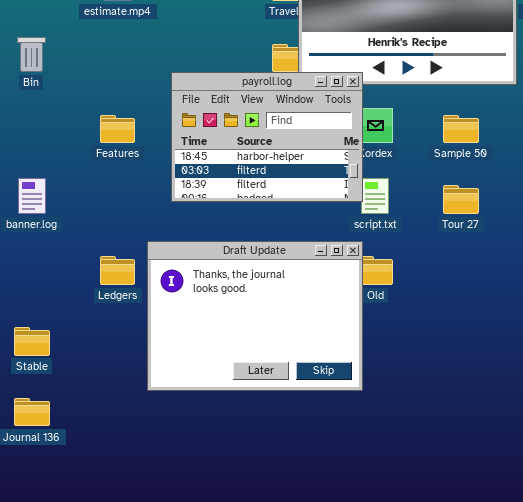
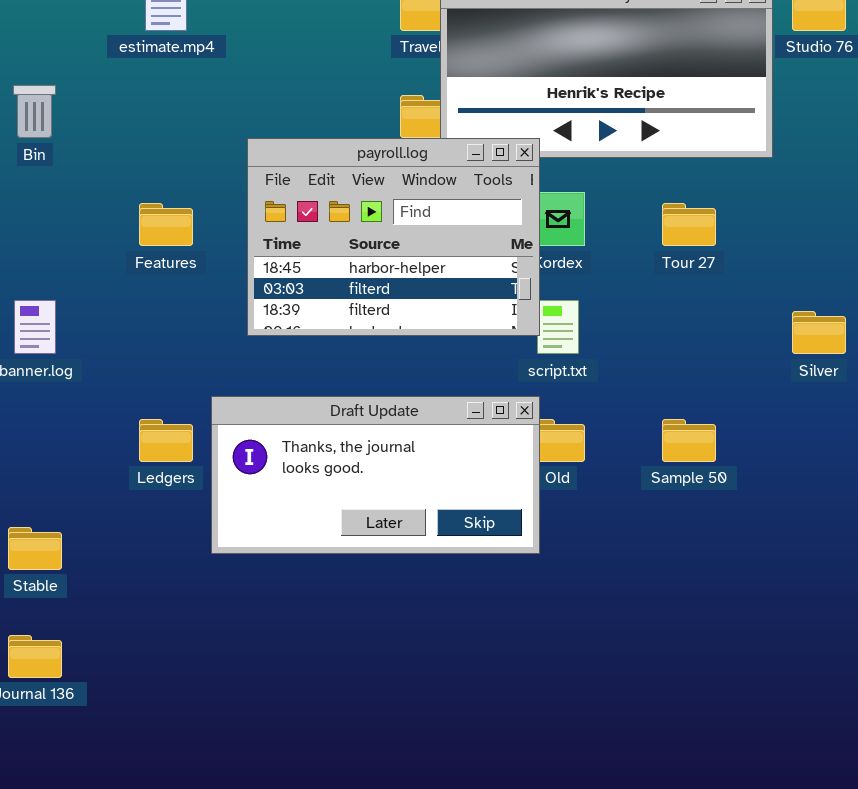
Sample 50: [443,115,479,143] -> [662,419,716,462], moved
Tour 27: [443,185,479,214] -> [662,203,716,246], moved
Draft Update: [147,241,363,391] -> [211,396,540,554], resized

